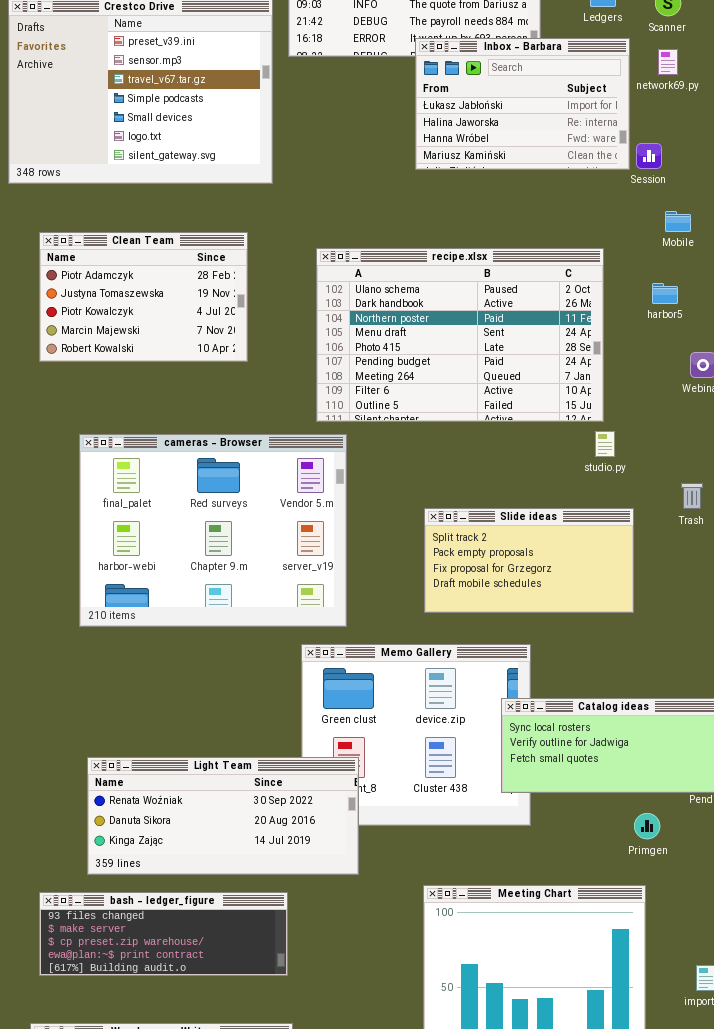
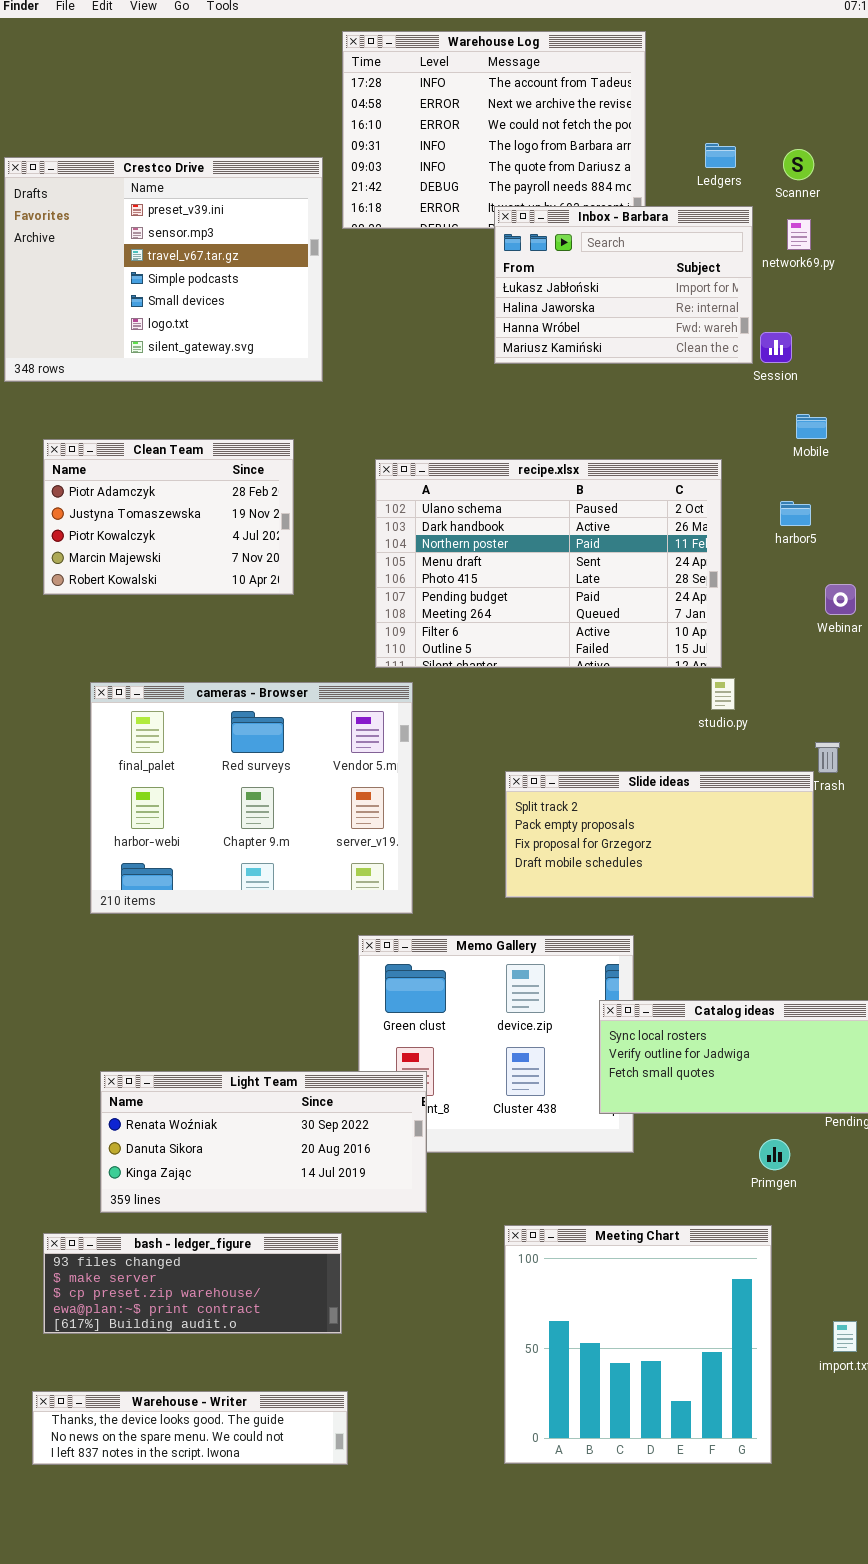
Slide ideas: [424,508,634,613] -> [505,771,814,898], resized

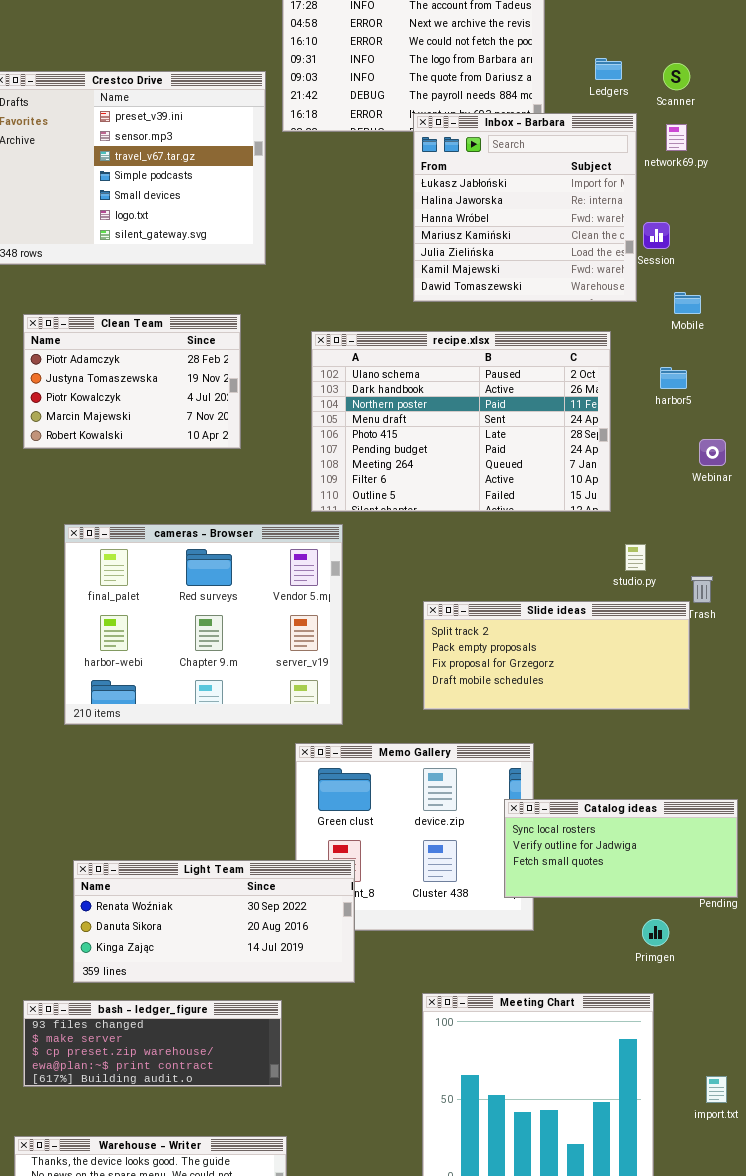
Inbox - Barbara: [494,206,753,364] -> [413,113,637,302], resized
studio.py: [711,678,735,710] -> [625,544,646,571], moved

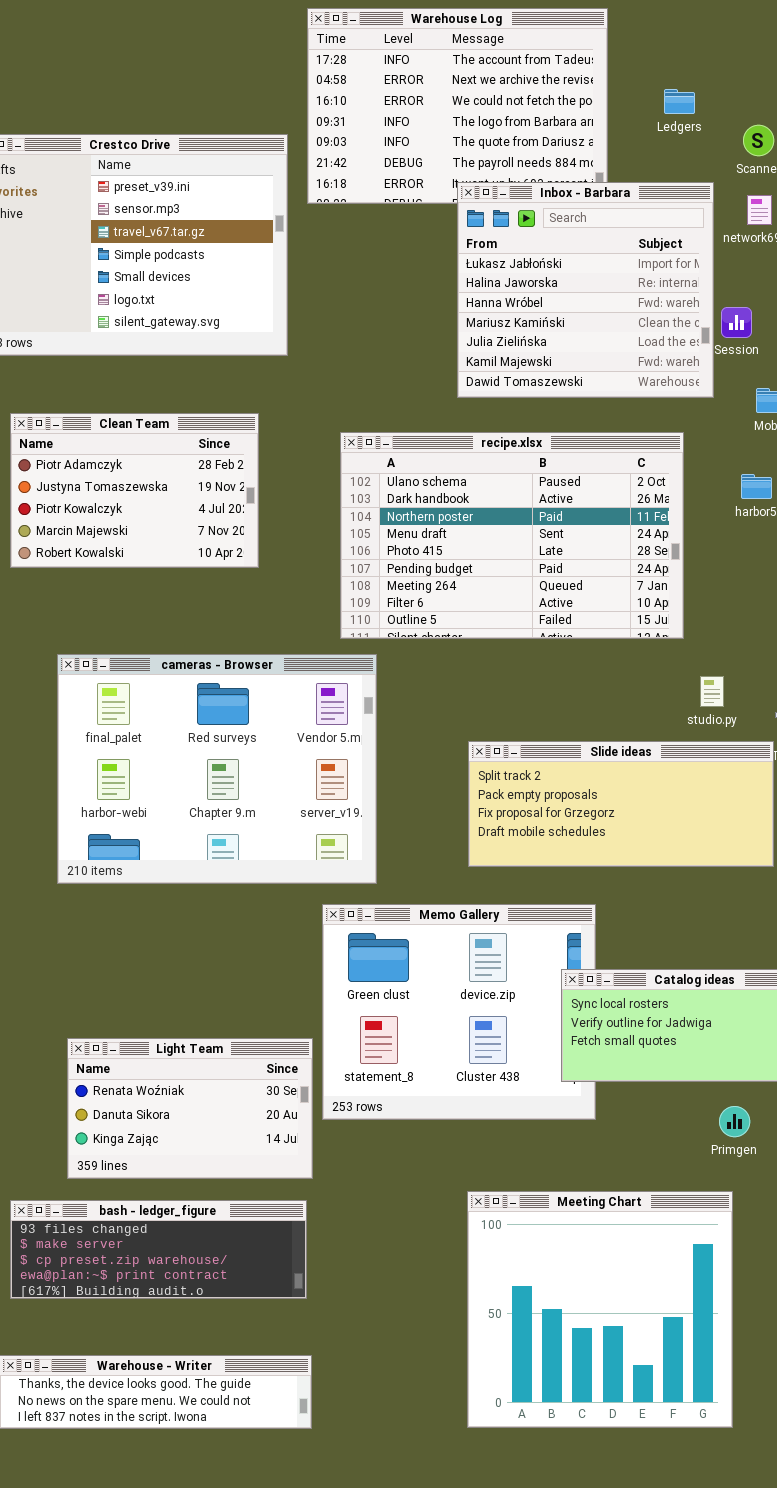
Ledgers: [595,58,622,80] -> [664,89,695,114], moved
Light Team: [73,860,355,983] -> [67,1038,313,1179], resized

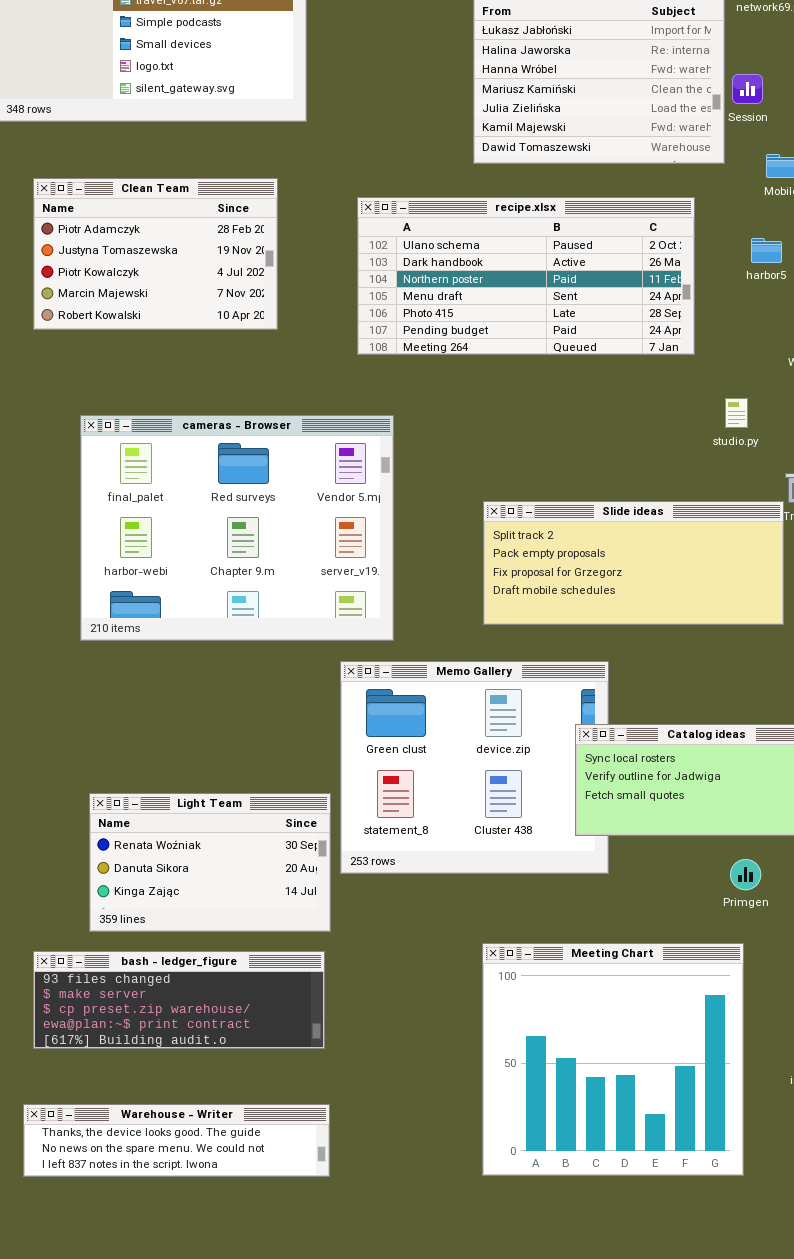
recipe.xlsx: [340,432,684,639] -> [357,197,695,355], resized
studio.py: [700,676,724,707] -> [725,398,748,428], moved

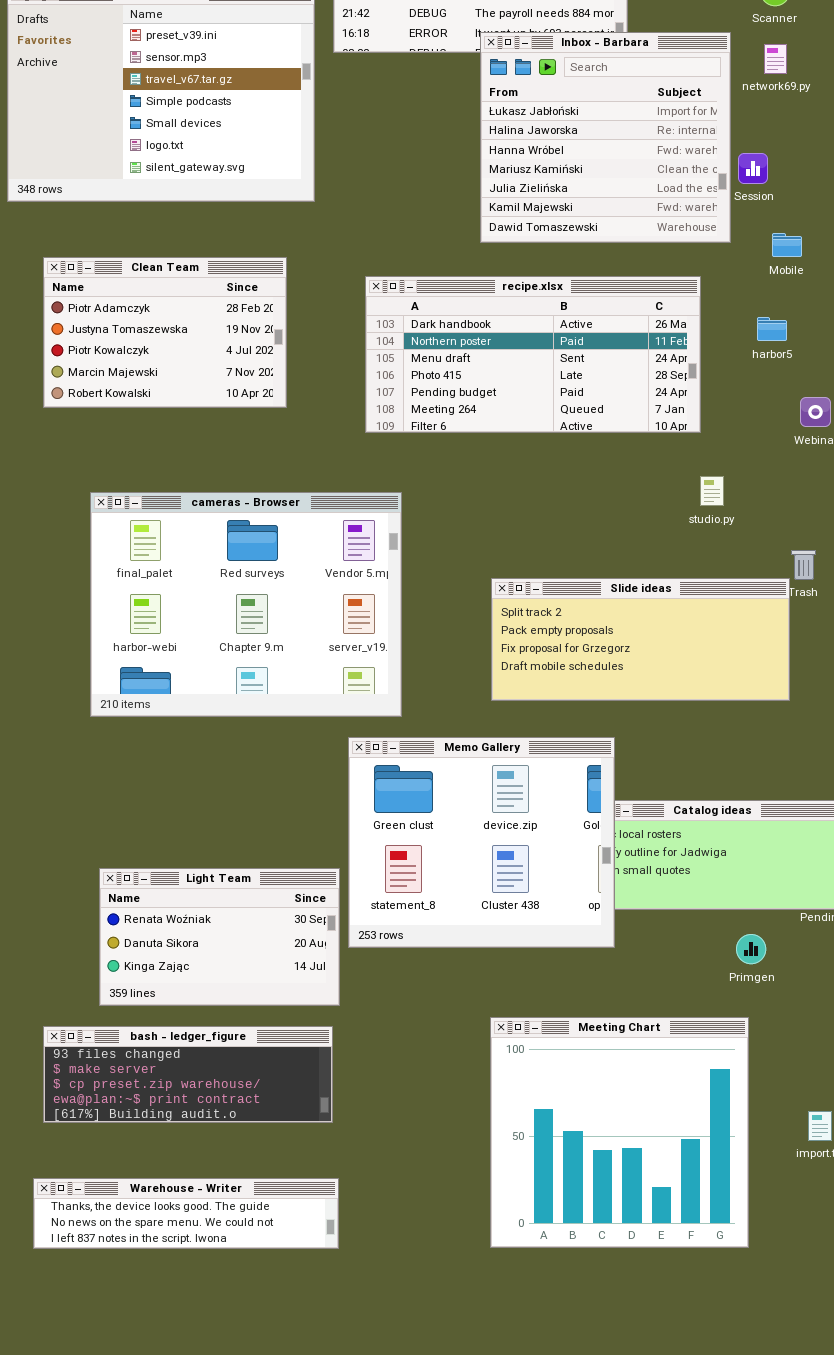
recipe.xlsx: [357,197,695,355] -> [365,276,701,433], scrolled down 1 row
studio.py: [725,398,748,428] -> [700,476,724,506], moved
Memo Gallery: [340,661,609,874] -> [348,737,615,948], raised

